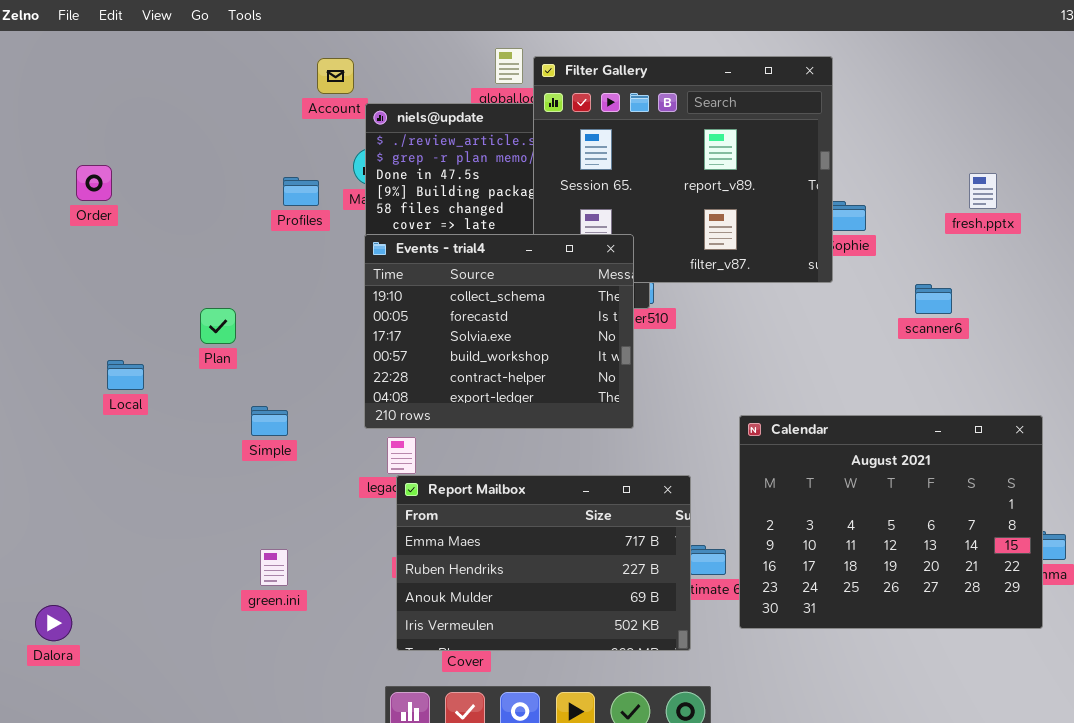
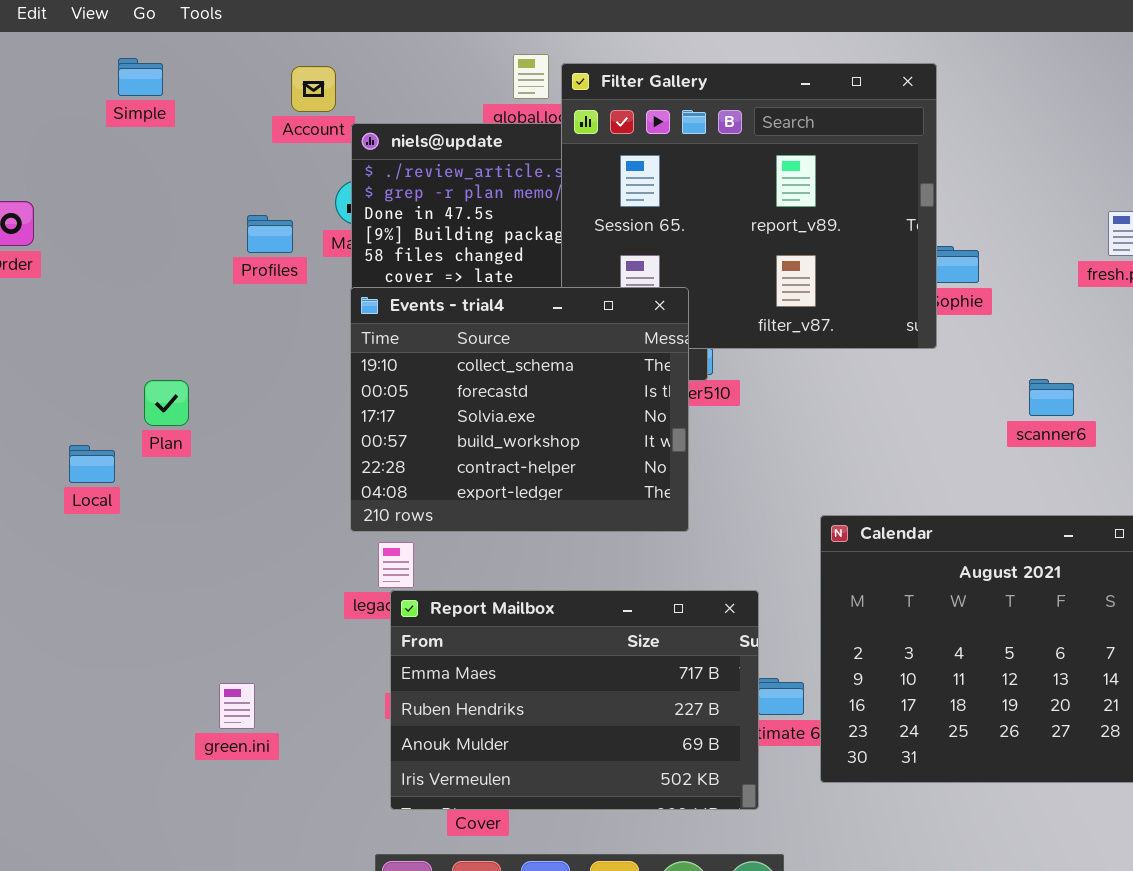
scanner6: [915,284,952,314] -> [1029,379,1074,416], moved
Local: [107,360,144,390] -> [69,445,115,483], moved
Simple: [251,406,288,436] -> [118,58,163,96], moved

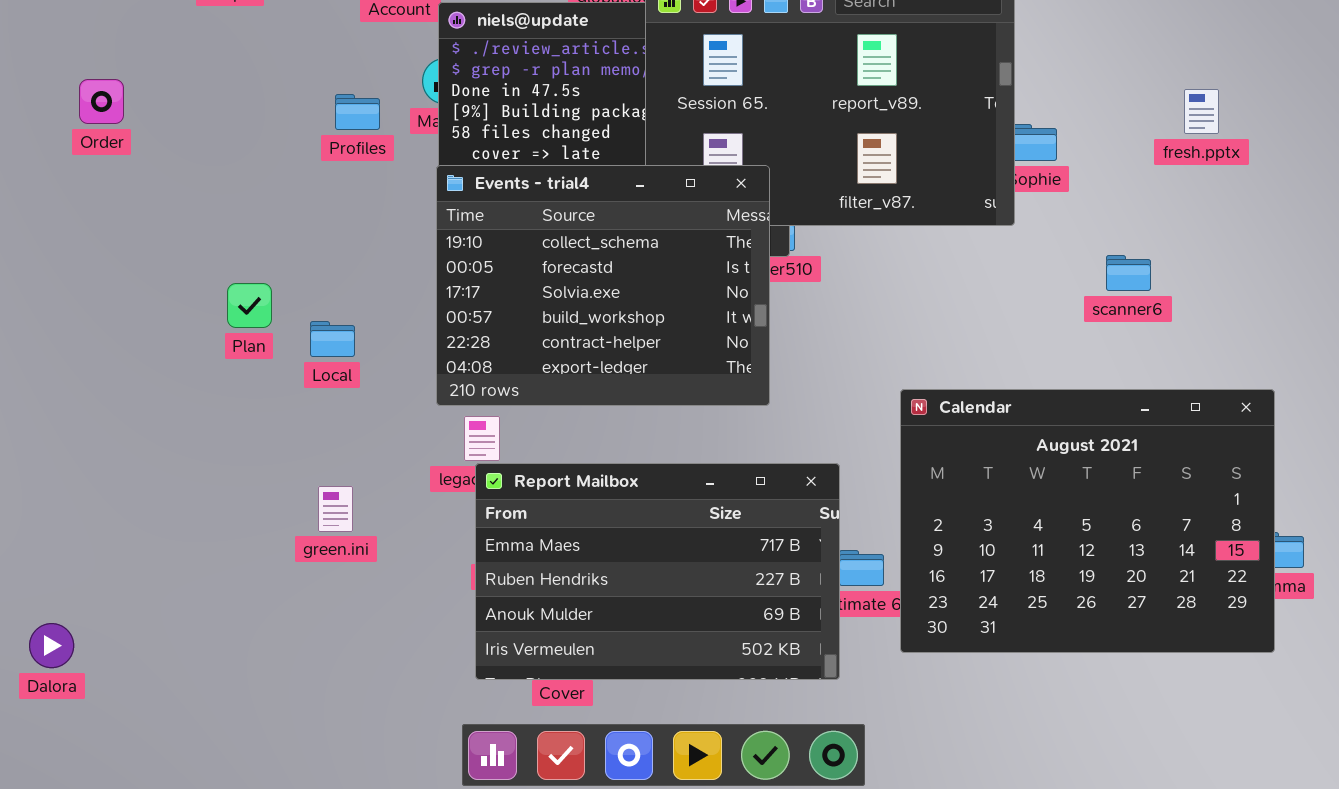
Plan: [144,380,189,426] -> [227,283,272,328], moved
Local: [69,445,115,483] -> [310,321,355,357], moved
green.ini: [219,683,255,729] -> [318,486,353,532], moved

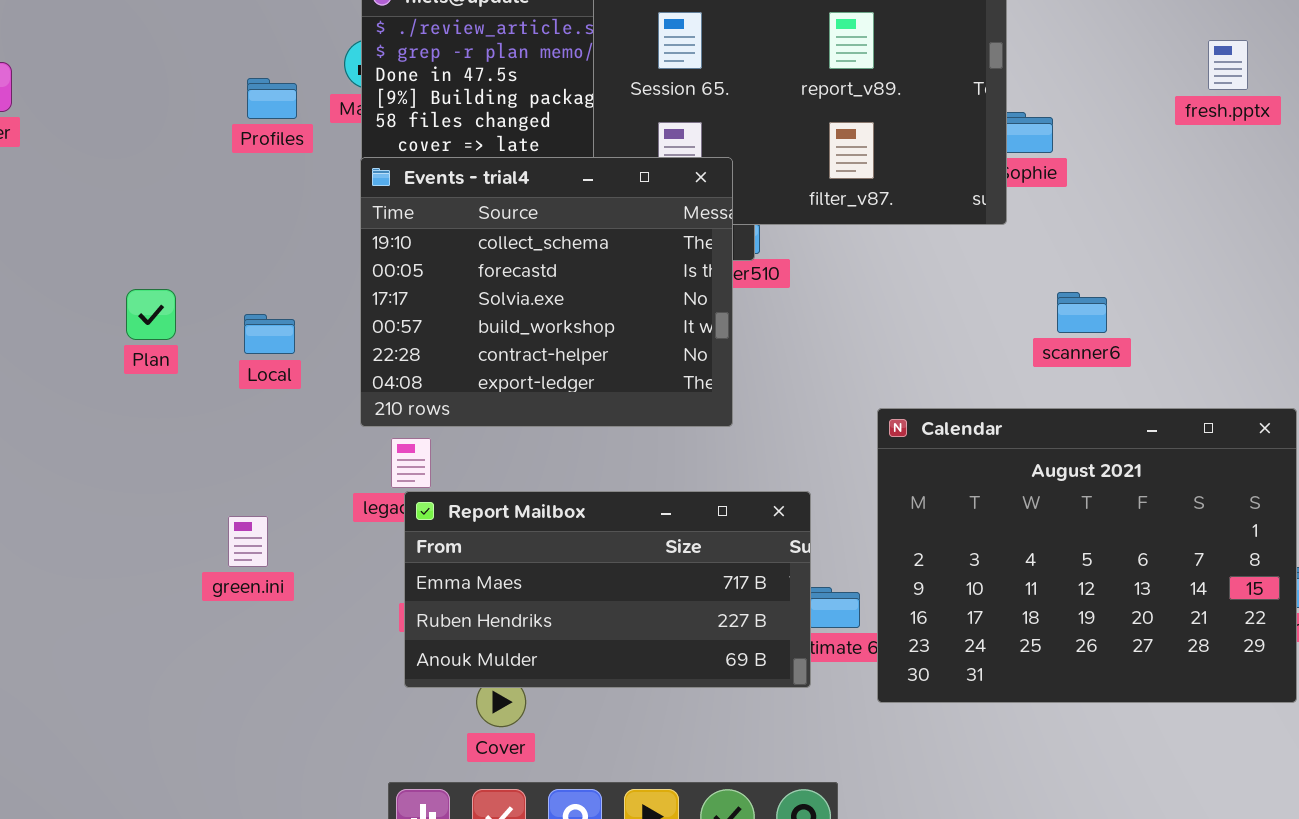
fresh.pptx: [1184,89,1219,134] -> [1208,40,1248,90], moved
scanner6: [1106,255,1151,291] -> [1057,292,1107,333], moved
Local: [310,321,355,357] -> [244,314,295,354], moved
Report Mailbox: [475,463,840,680] -> [404,491,811,688], resized

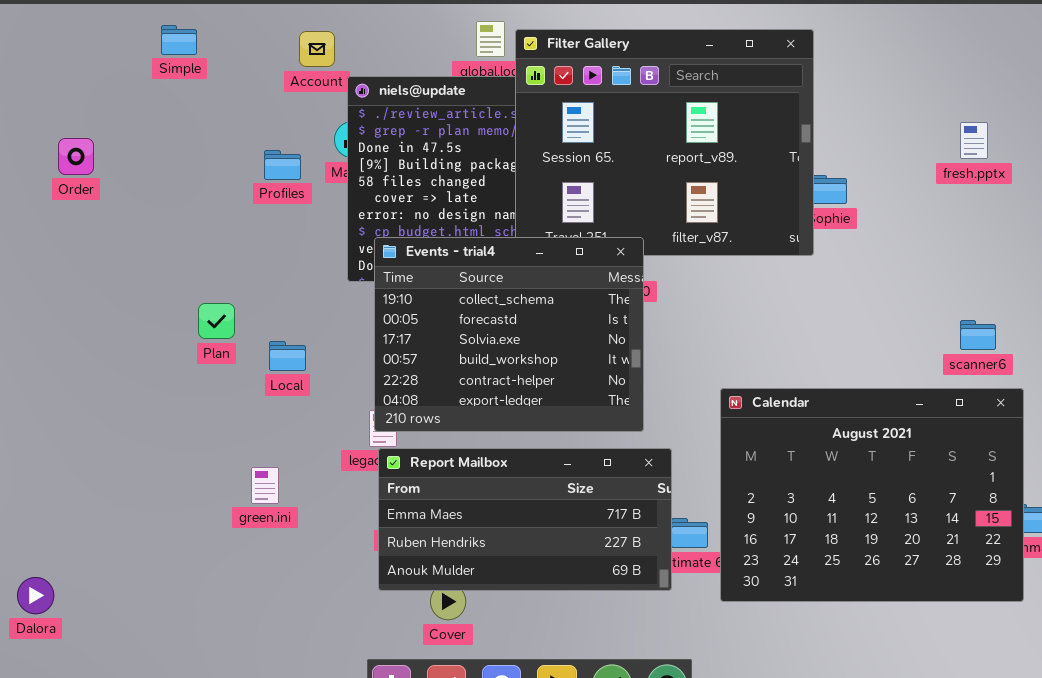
Events - trial4: [360,157,733,427] -> [374,237,644,432], moved
Plan: [126,289,176,340] -> [198,303,235,339], moved
scanner6: [1057,292,1107,333] -> [960,320,996,350], moved
Local: [244,314,295,354] -> [269,341,306,371], moved

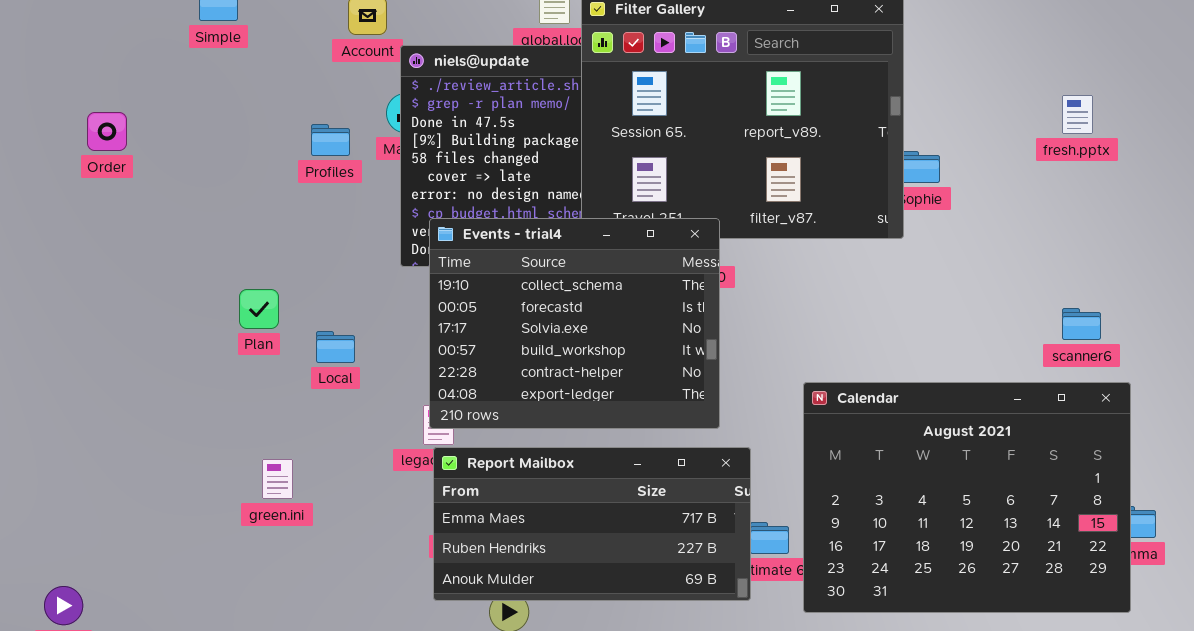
green.ini: [251,467,279,504] -> [262,459,293,499], moved

